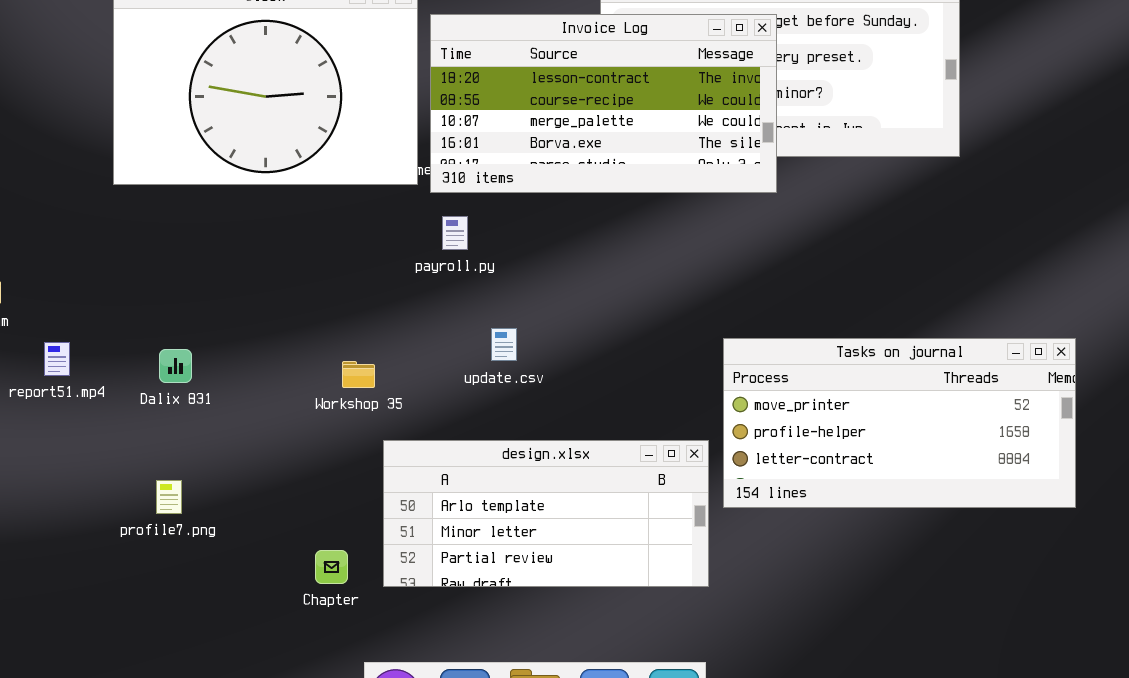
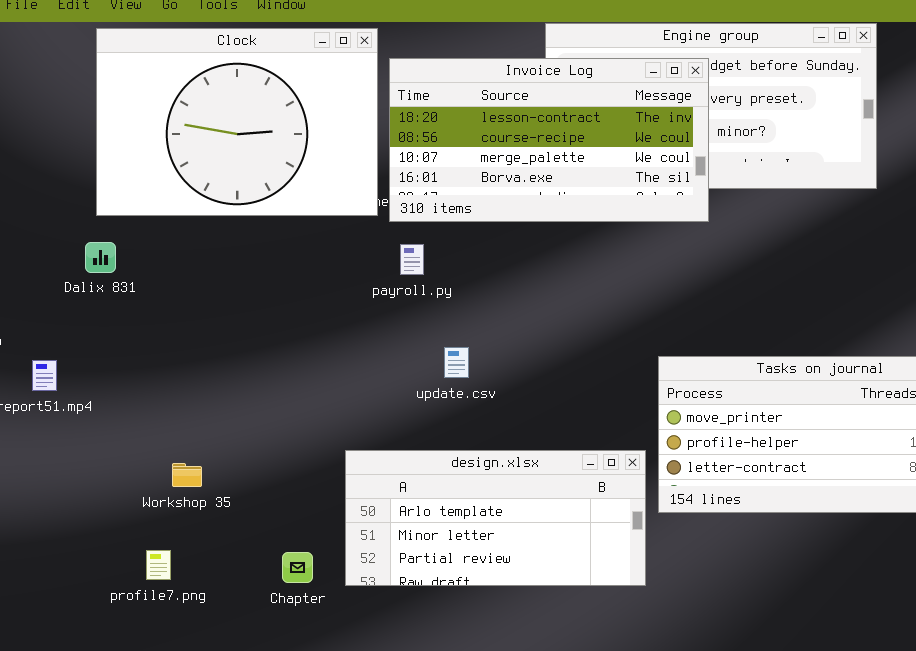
Dalix 831: [159,349,192,383] -> [85,242,116,273], moved
Workshop 35: [342,361,375,388] -> [172,463,202,487], moved
profile7.png: [156,480,182,514] -> [146,550,171,580], moved

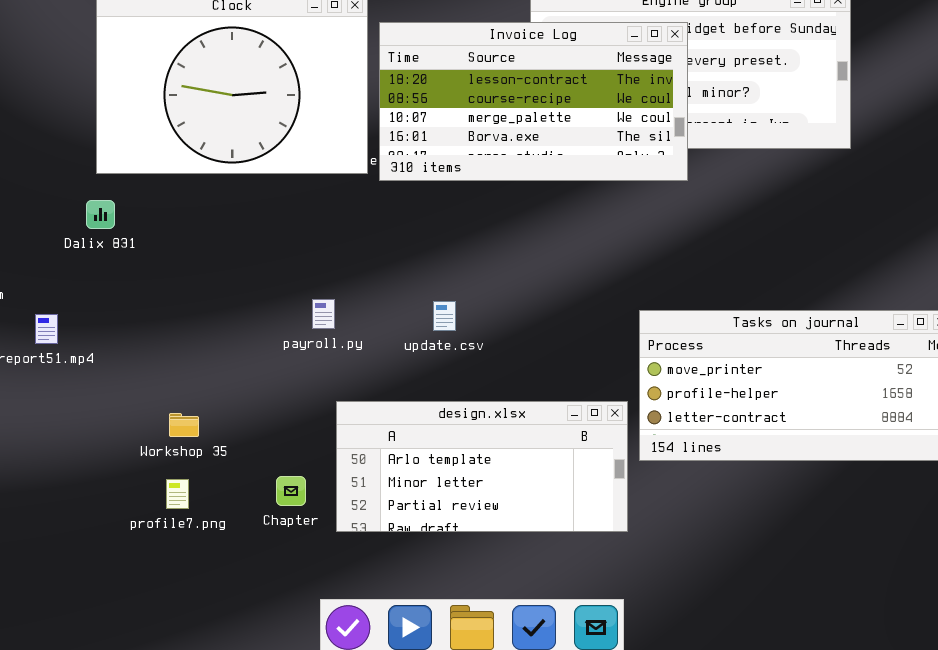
payroll.py: [400,244,424,275] -> [312,299,335,329], moved
profile7.png: [146,550,171,580] -> [166,479,189,509], moved
Chapter: [282,552,313,583] -> [276,476,306,506], moved

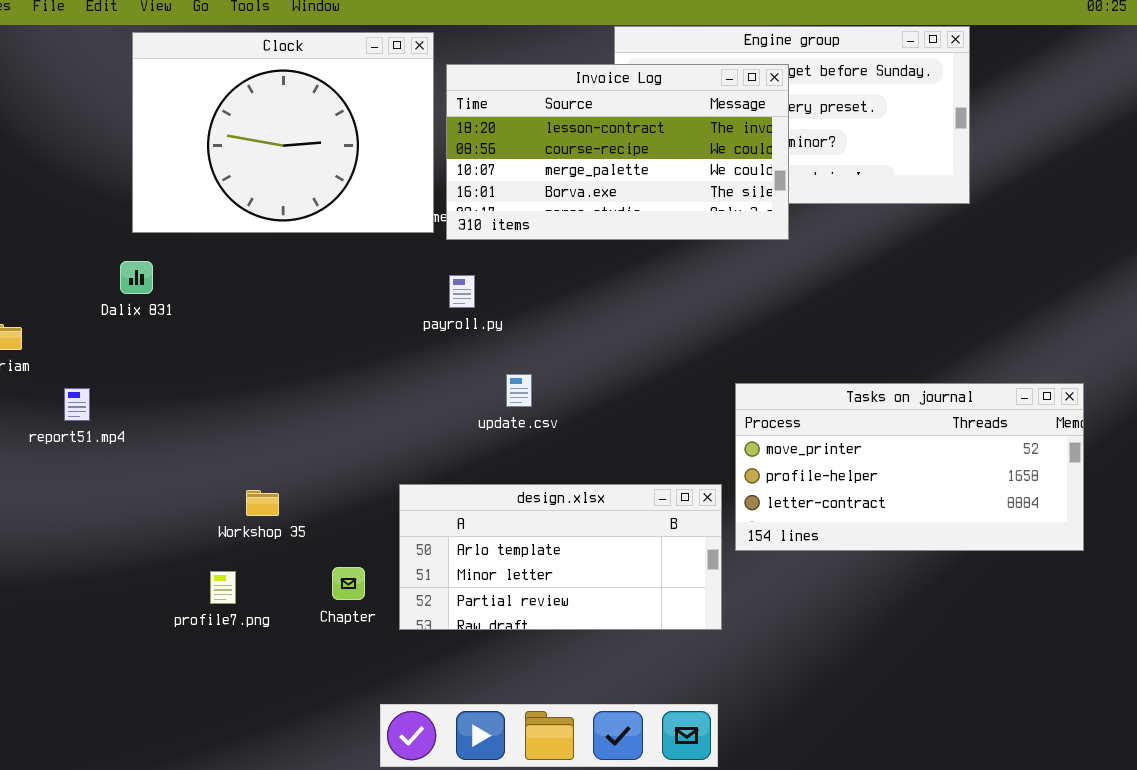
payroll.py: [312,299,335,329] -> [449,275,475,308], moved
Workshop 35: [169,413,199,437] -> [246,490,279,516], moved

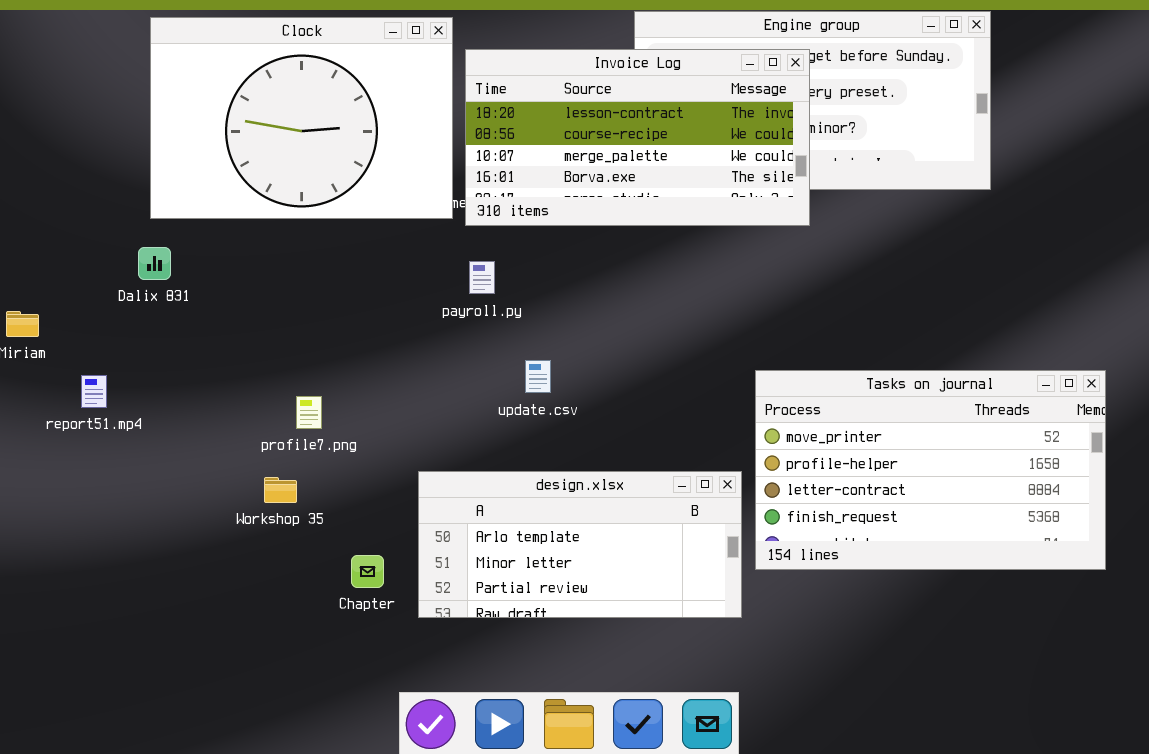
Tasks on journal: [735,383,1084,551] -> [755,370,1106,570], resized
profile7.png: [210,571,236,604] -> [296,396,322,429], moved

